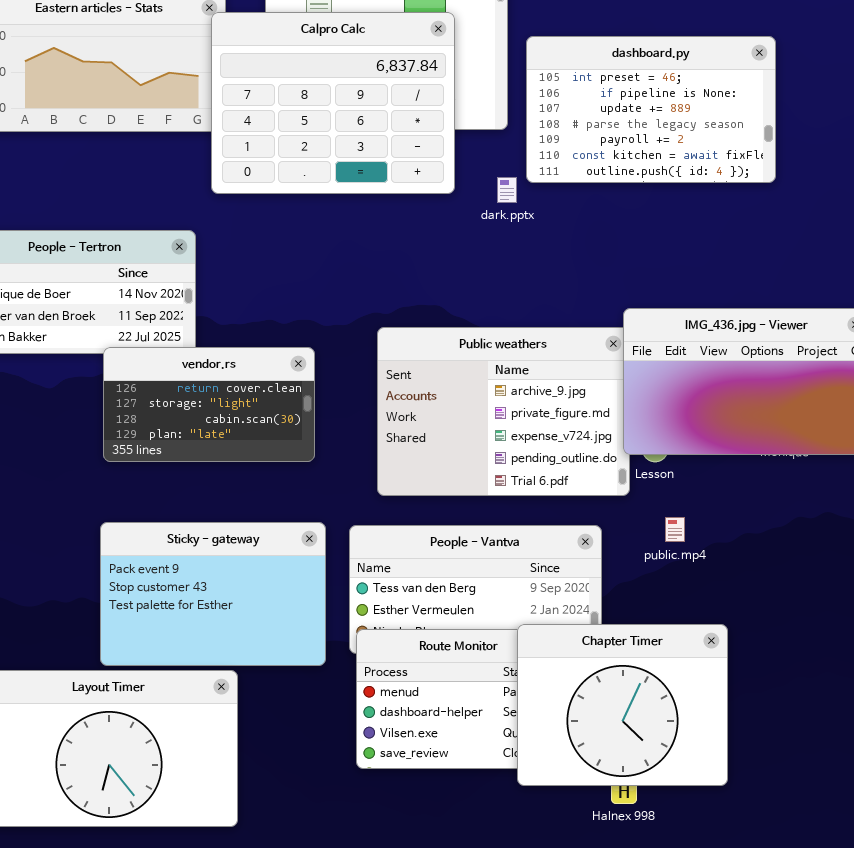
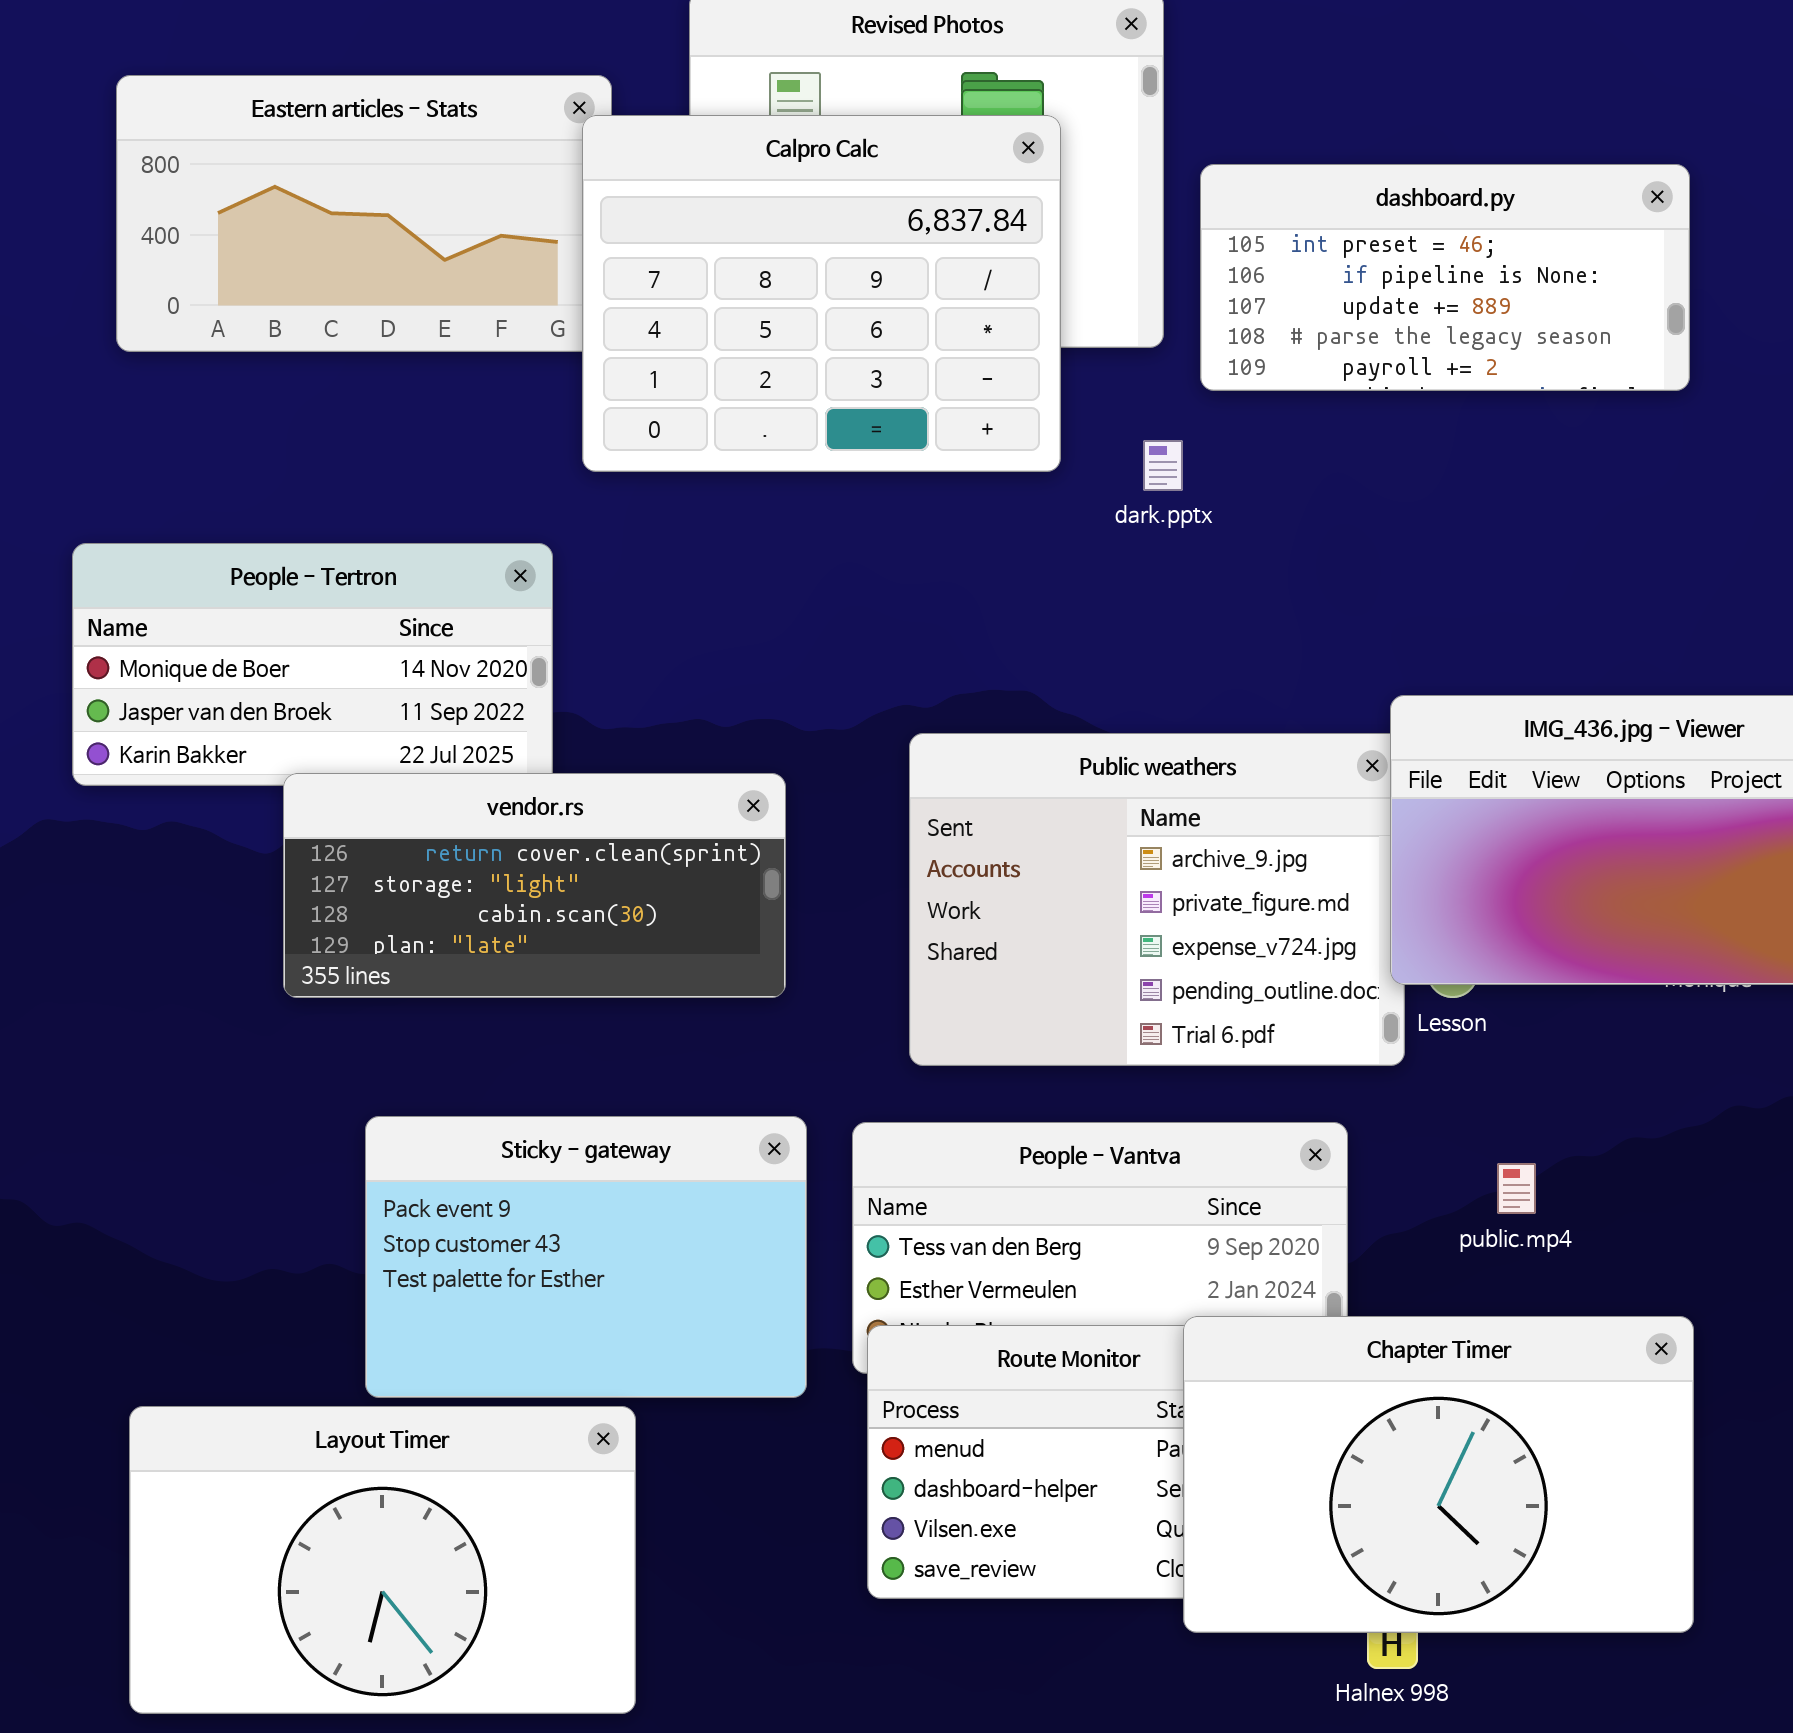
dashboard.py: [526,36,776,183] -> [1200,164,1690,391], resized
vendor.rs: [103,347,315,462] -> [283,773,786,998], resized
public.mp4: [665,517,685,542] -> [1497,1163,1536,1214], moved
Chapter Timer: [517,624,728,786] -> [1183,1316,1694,1633], resized

